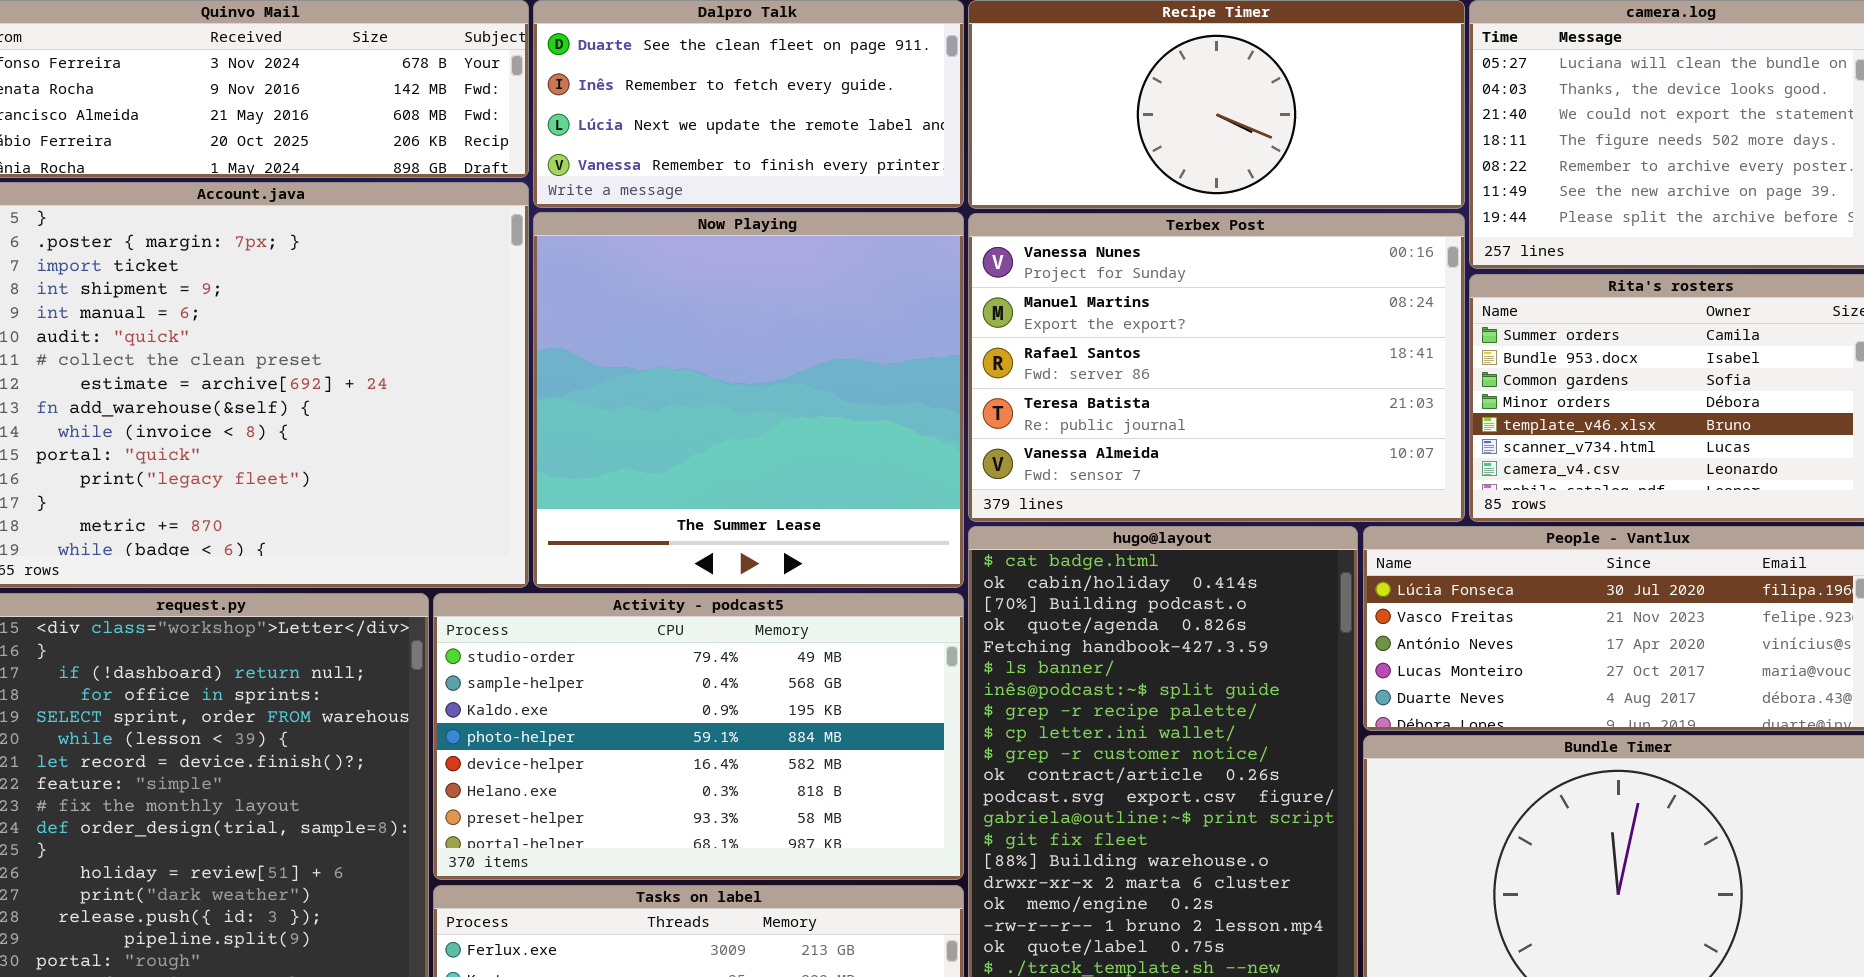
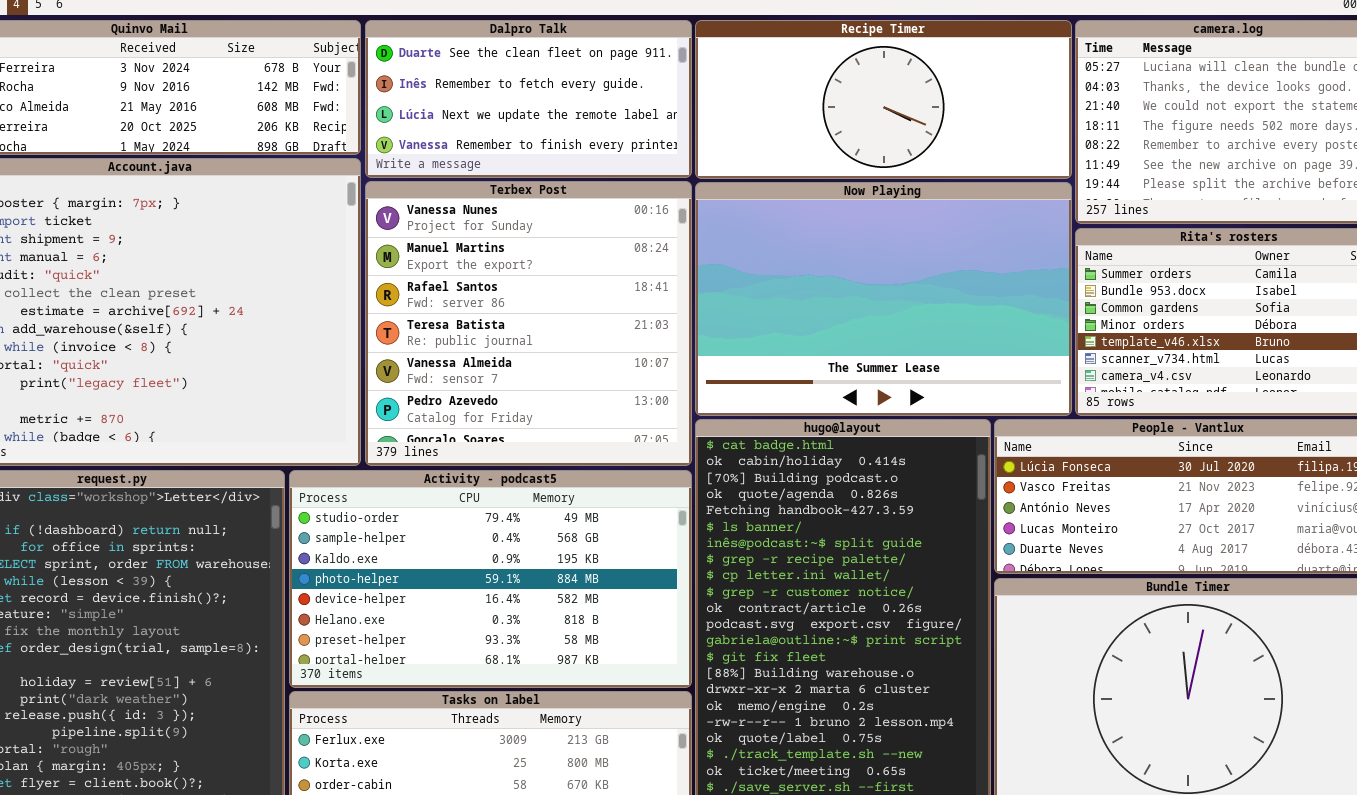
Now Playing: [533,212,964,588] -> [695,182,1072,416], moved, resized
Terbex Post: [968,213,1465,522] -> [365,181,692,466], moved, resized

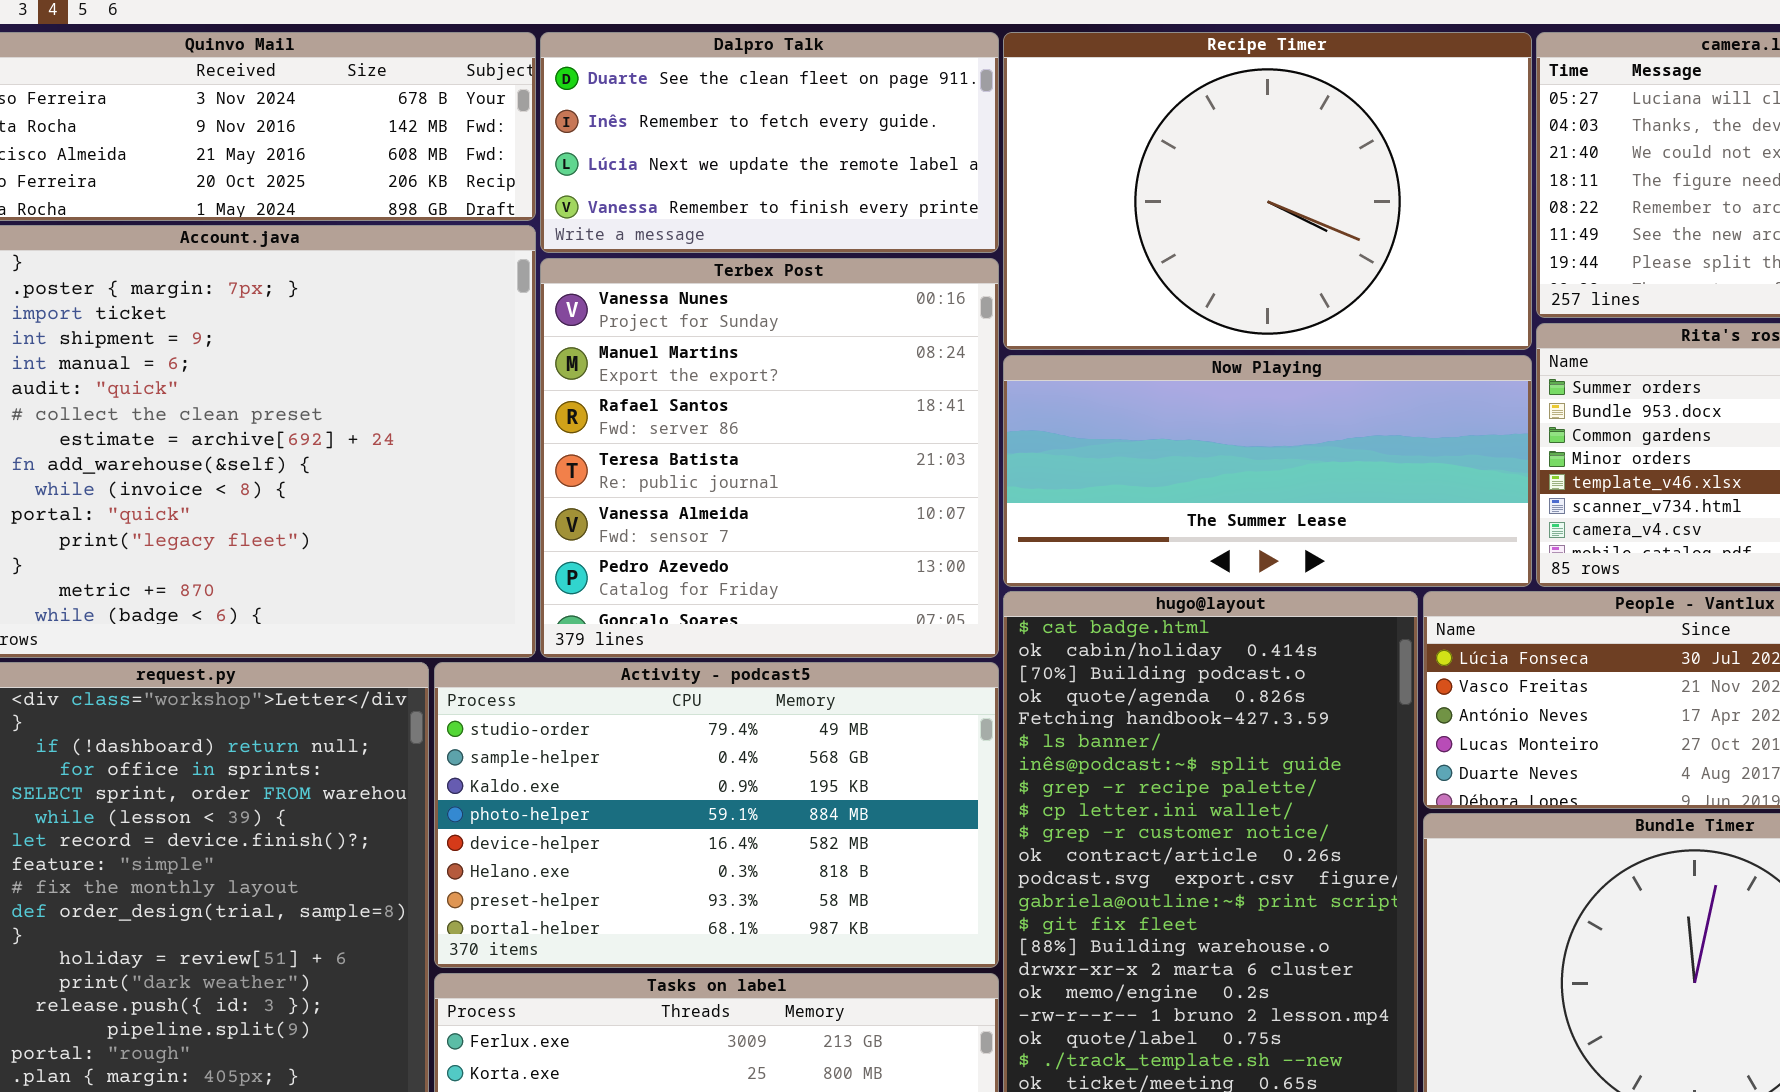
Recipe Timer: [695,20,1072,179] -> [1003,32,1532,350], resized
Now Playing: [695,182,1072,416] -> [1003,355,1532,587], resized

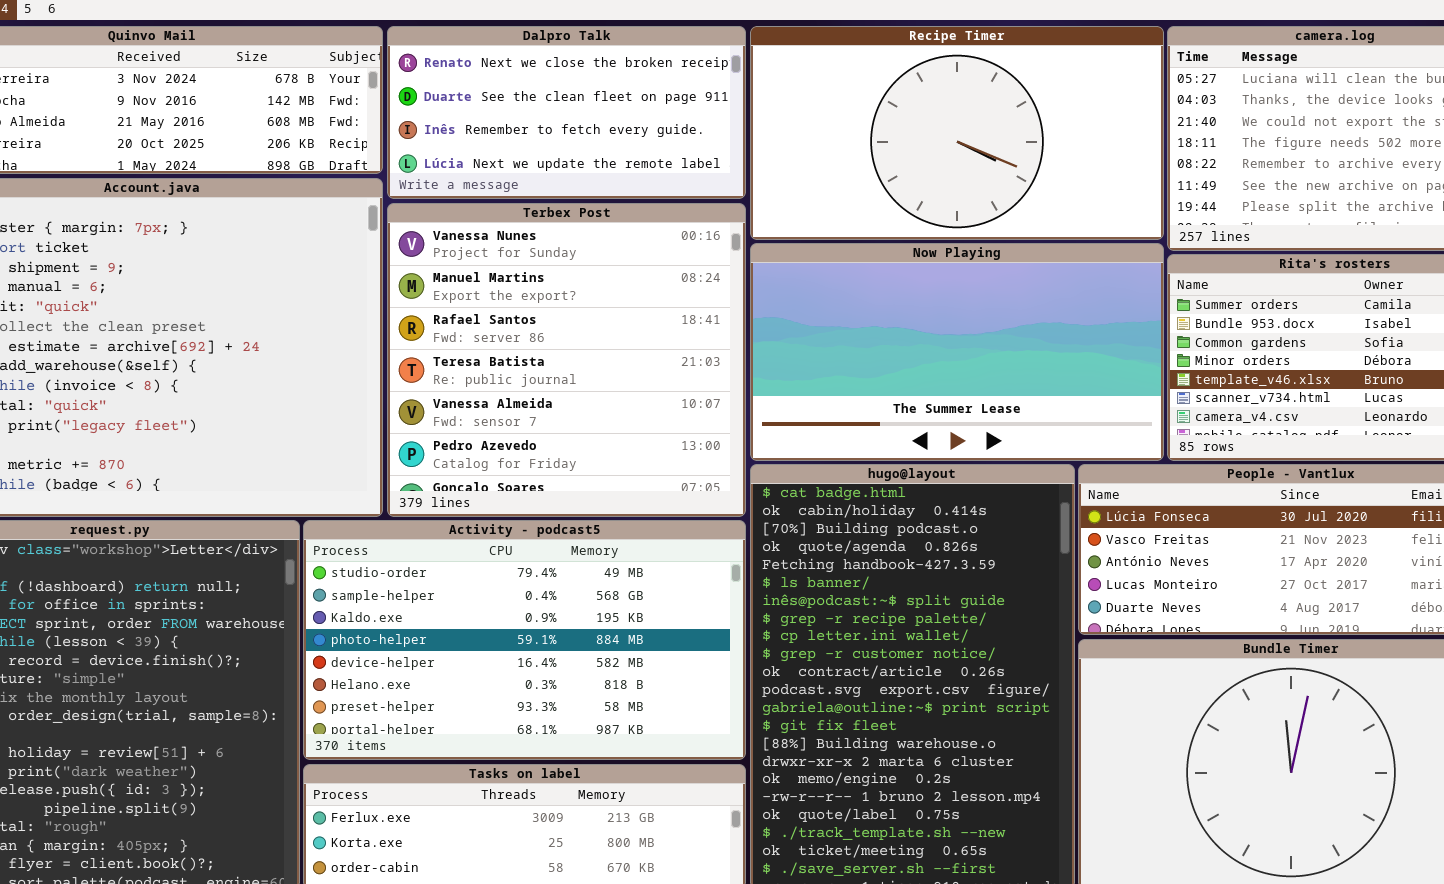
Dalpro Talk: [540,32,999,253] -> [387,26,746,199], scrolled up 1 row
Recipe Timer: [1003,32,1532,350] -> [750,26,1164,240], resized
Now Playing: [1003,355,1532,587] -> [750,243,1164,461], resized

